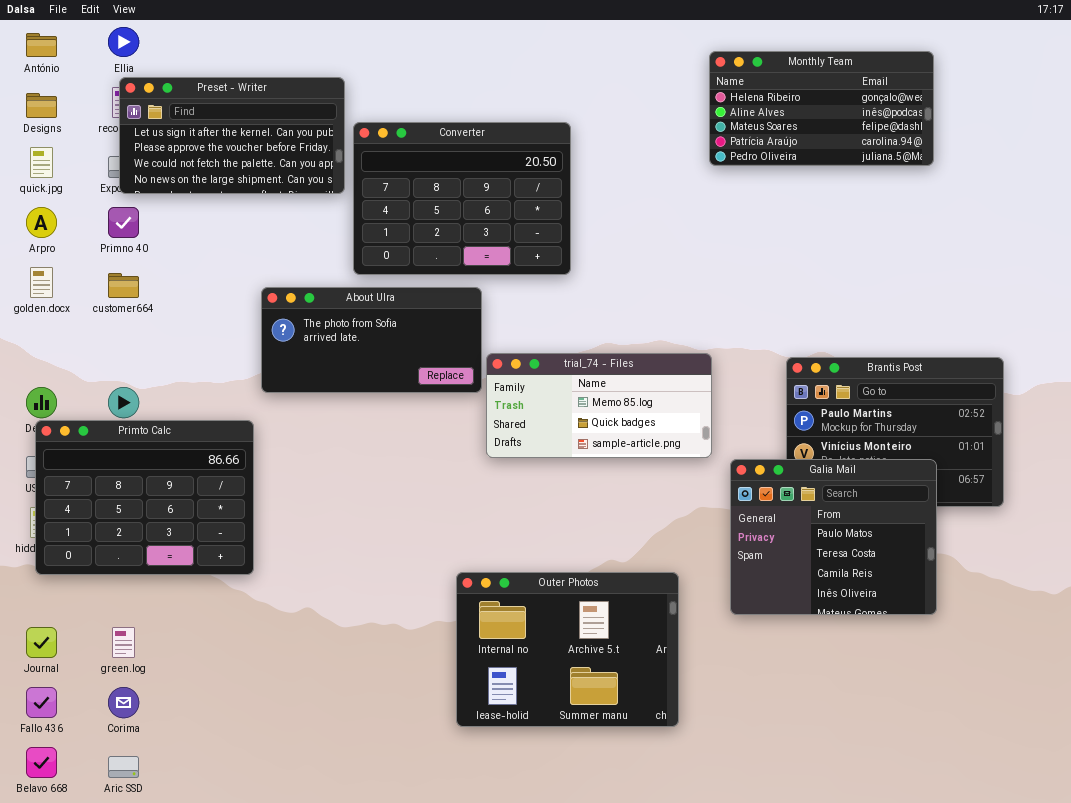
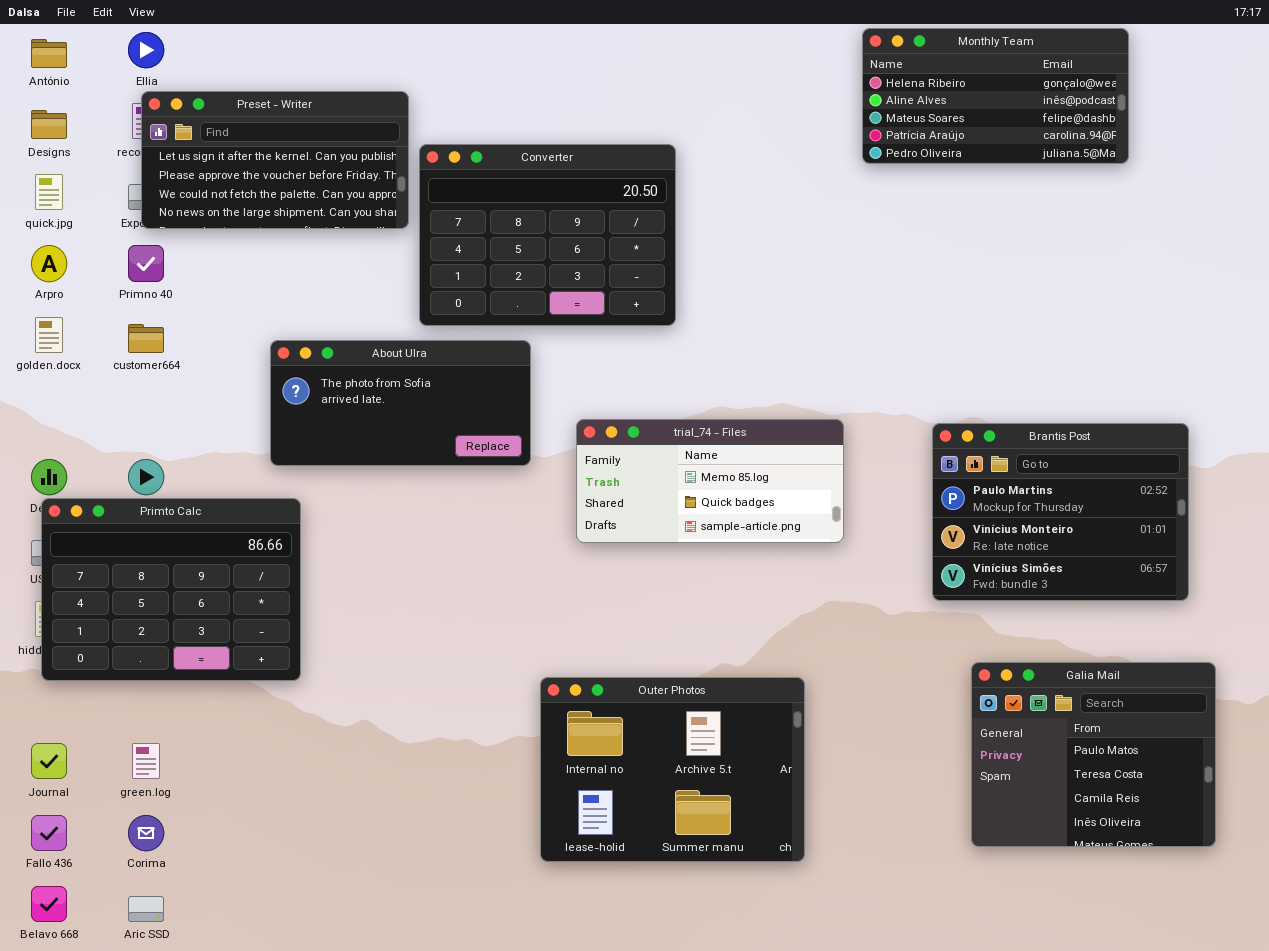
Monthly Team: [709,51,934,166] -> [862,28,1129,164], moved
About Ulra: [261,287,482,393] -> [270,340,531,466], moved
Galia Mail: [730,459,937,615] -> [971,662,1216,847], moved

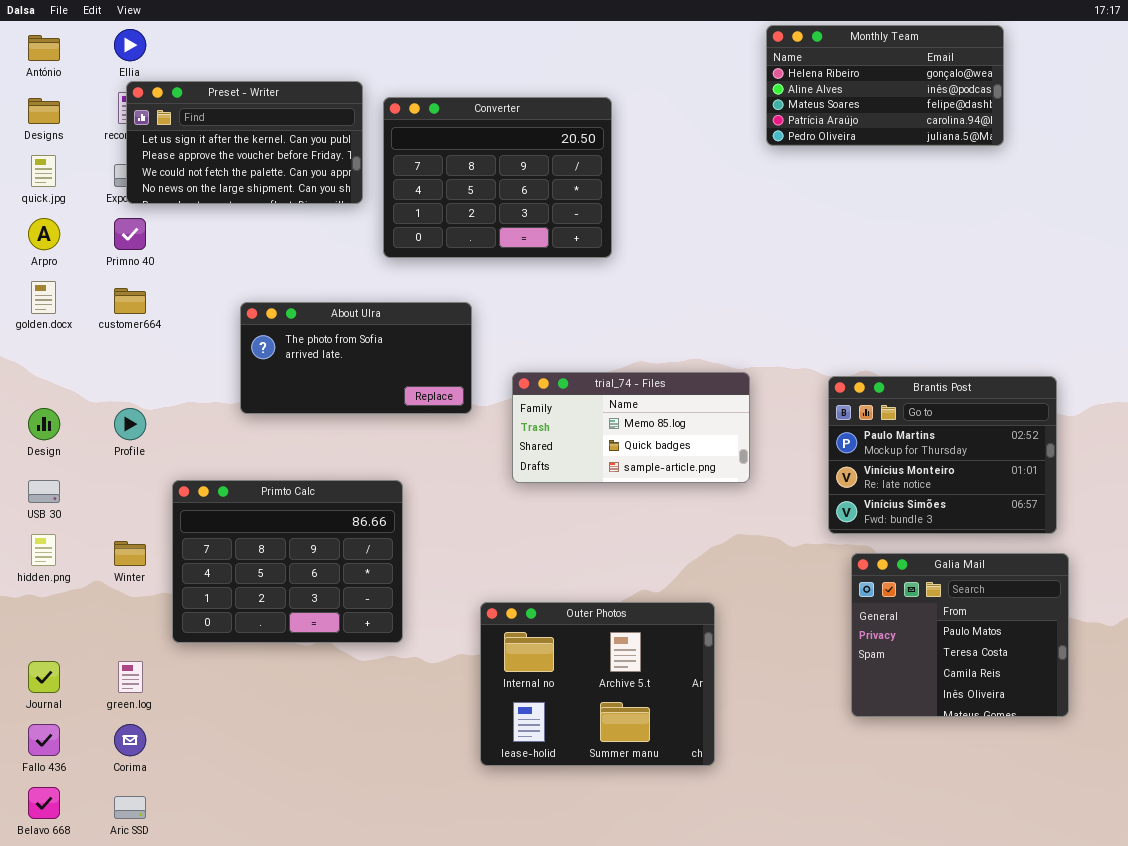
Converter: [419,144,676,326] -> [383,97,612,258], moved
Primto Calc: [41,498,301,681] -> [172,480,403,643], moved
Galia Mail: [971,662,1216,847] -> [851,553,1069,717], moved

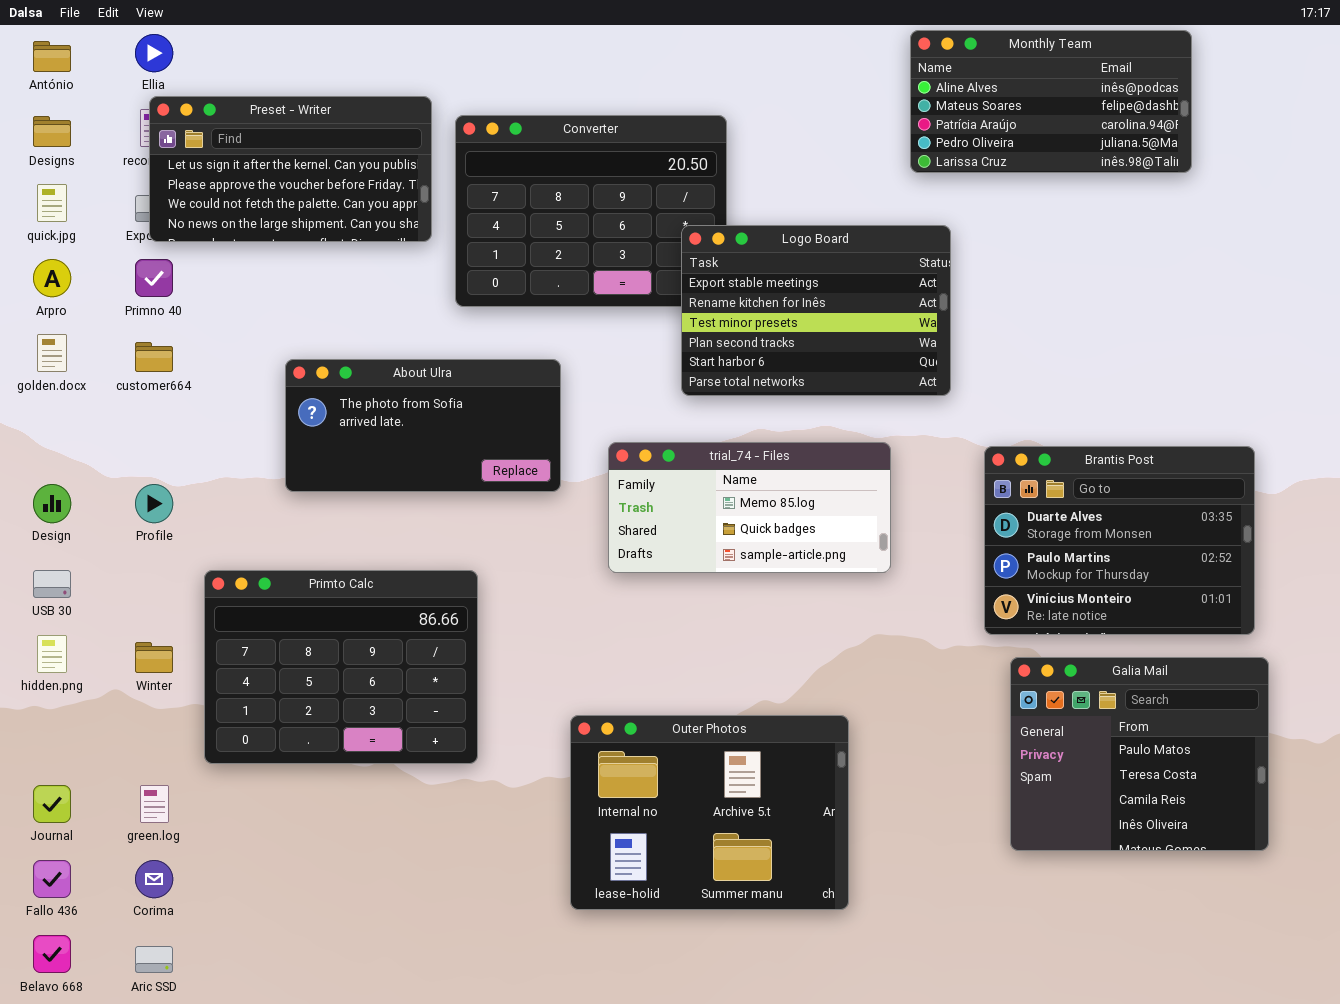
Monthly Team: [766,25,1004,146] -> [910,30,1192,173], scrolled down 1 row
Logo Board: none -> [681,225,951,396], opened
Brantis Post: [828,376,1057,534] -> [984,446,1255,635], scrolled up 1 row

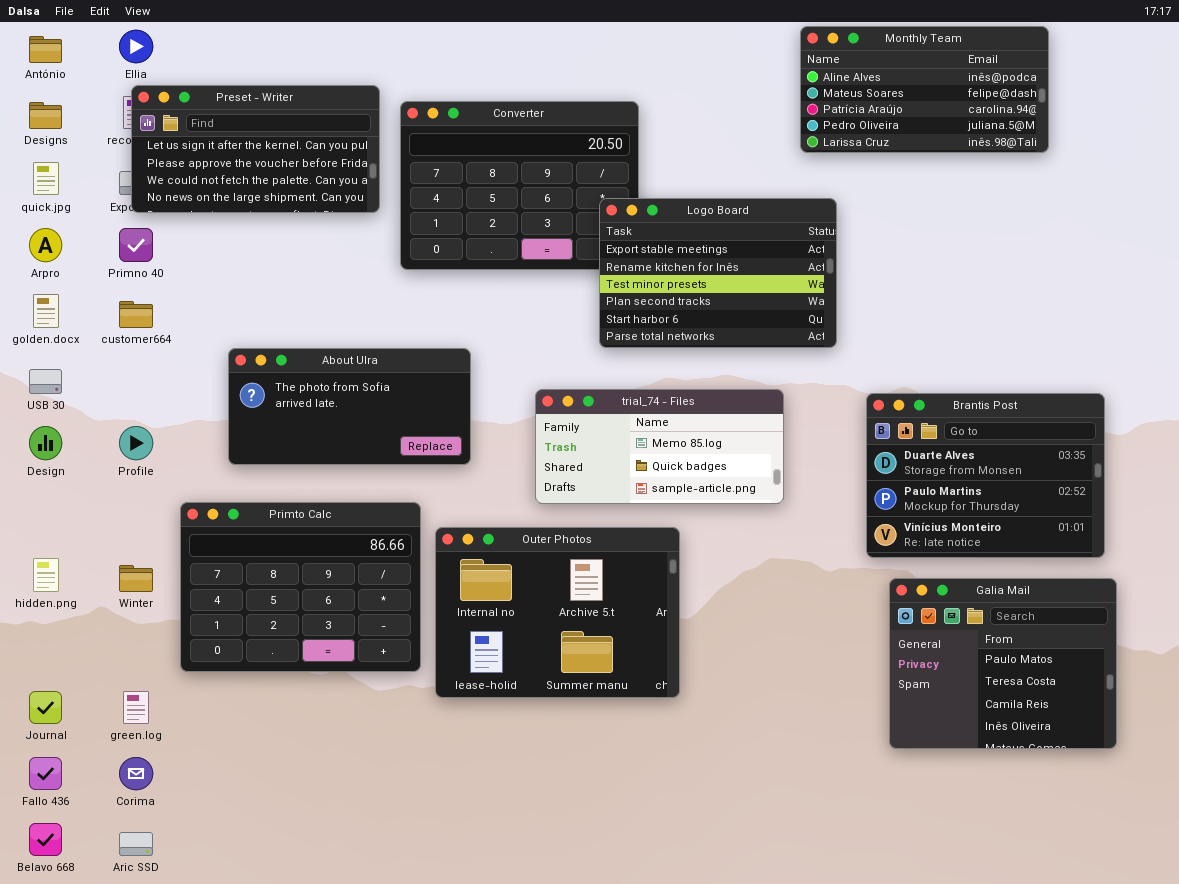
About Ulra: [285,359,561,492] -> [228,348,471,465], moved
USB 30: [33,570,71,598] -> [29,369,62,394], moved
Outer Photos: [570,715,849,910] -> [435,527,680,698], moved

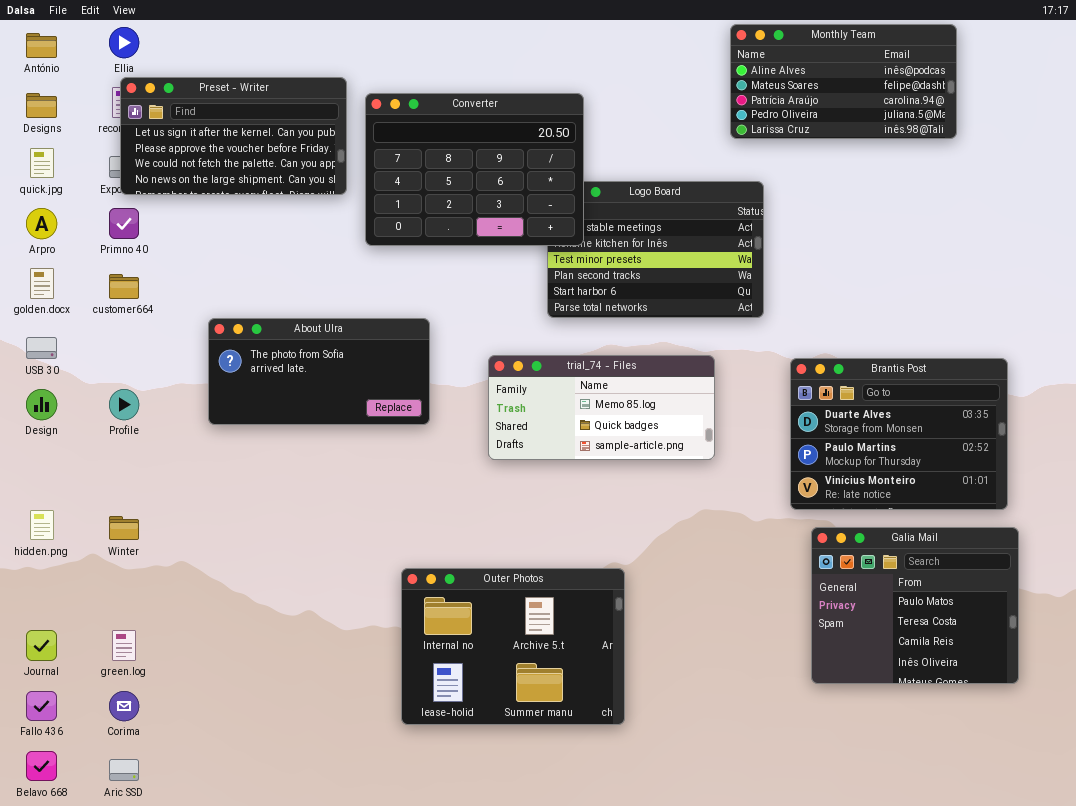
Converter: [400,101,639,270] -> [365,93,584,246], raised
Primto Calc: [180,502,421,672] -> none, closed
Outer Photos: [435,527,680,698] -> [401,568,625,725], moved

